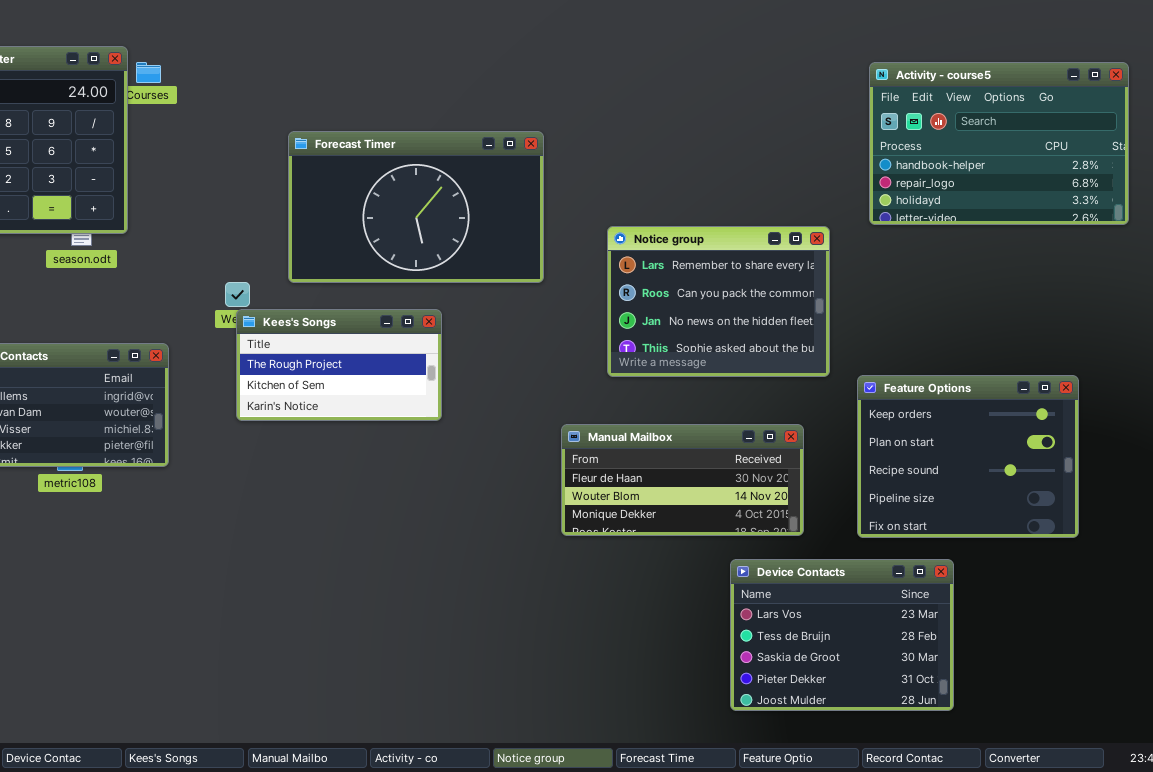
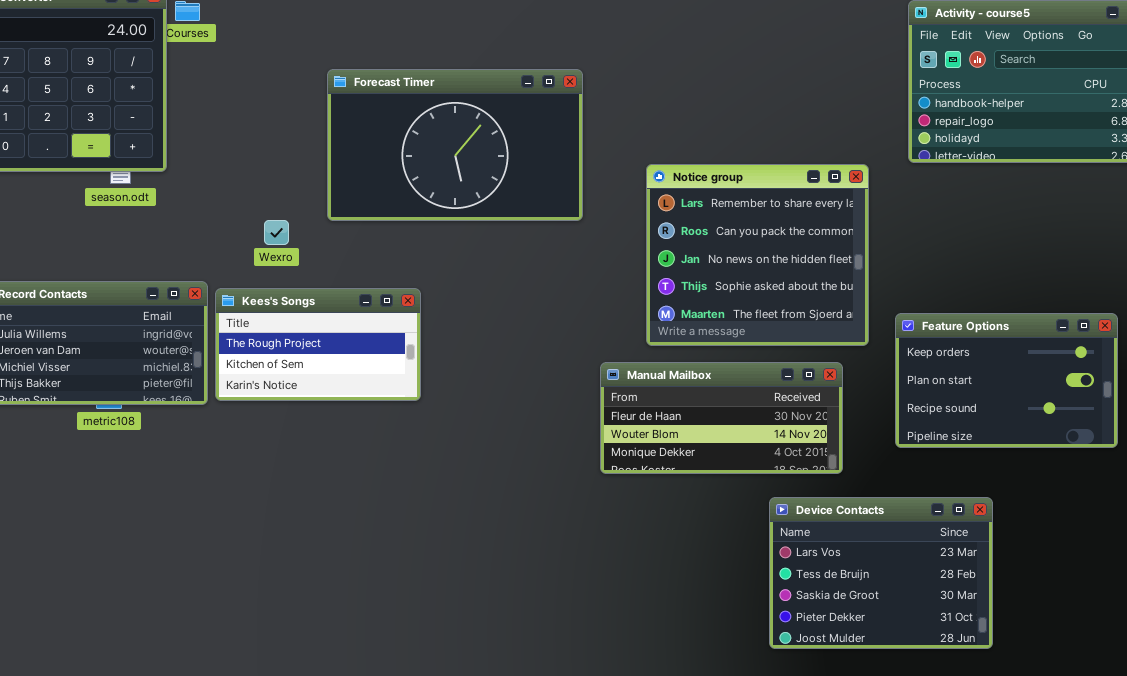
Notice group: [607,226,830,377] -> [646,164,869,346], resized
Kees's Songs: [236,309,442,421] -> [215,288,421,401], moved
Feature Options: [857,375,1079,538] -> [895,313,1118,448], resized

